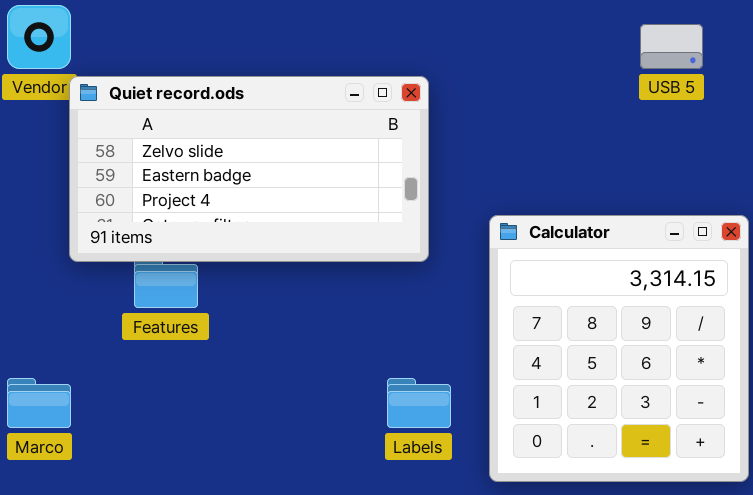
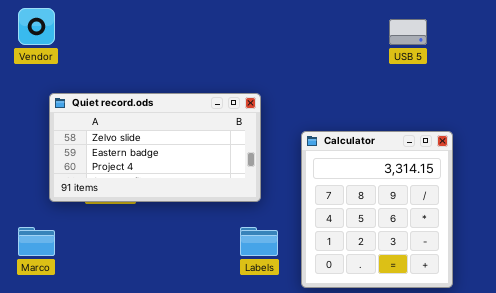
Quiet record.ods: [69,76,429,262] -> [49,93,261,202], moved

